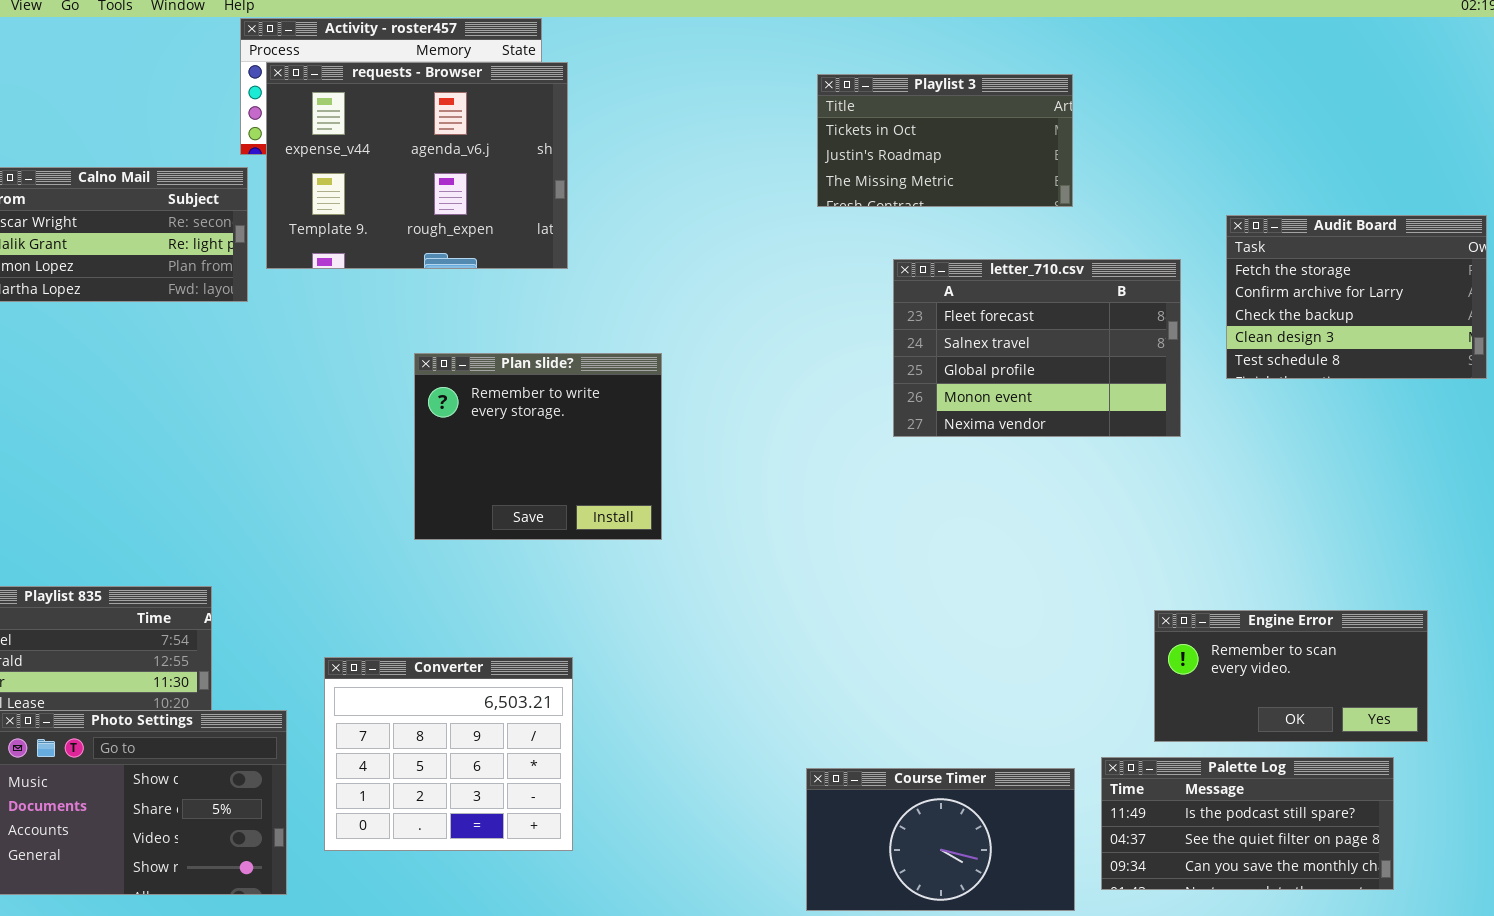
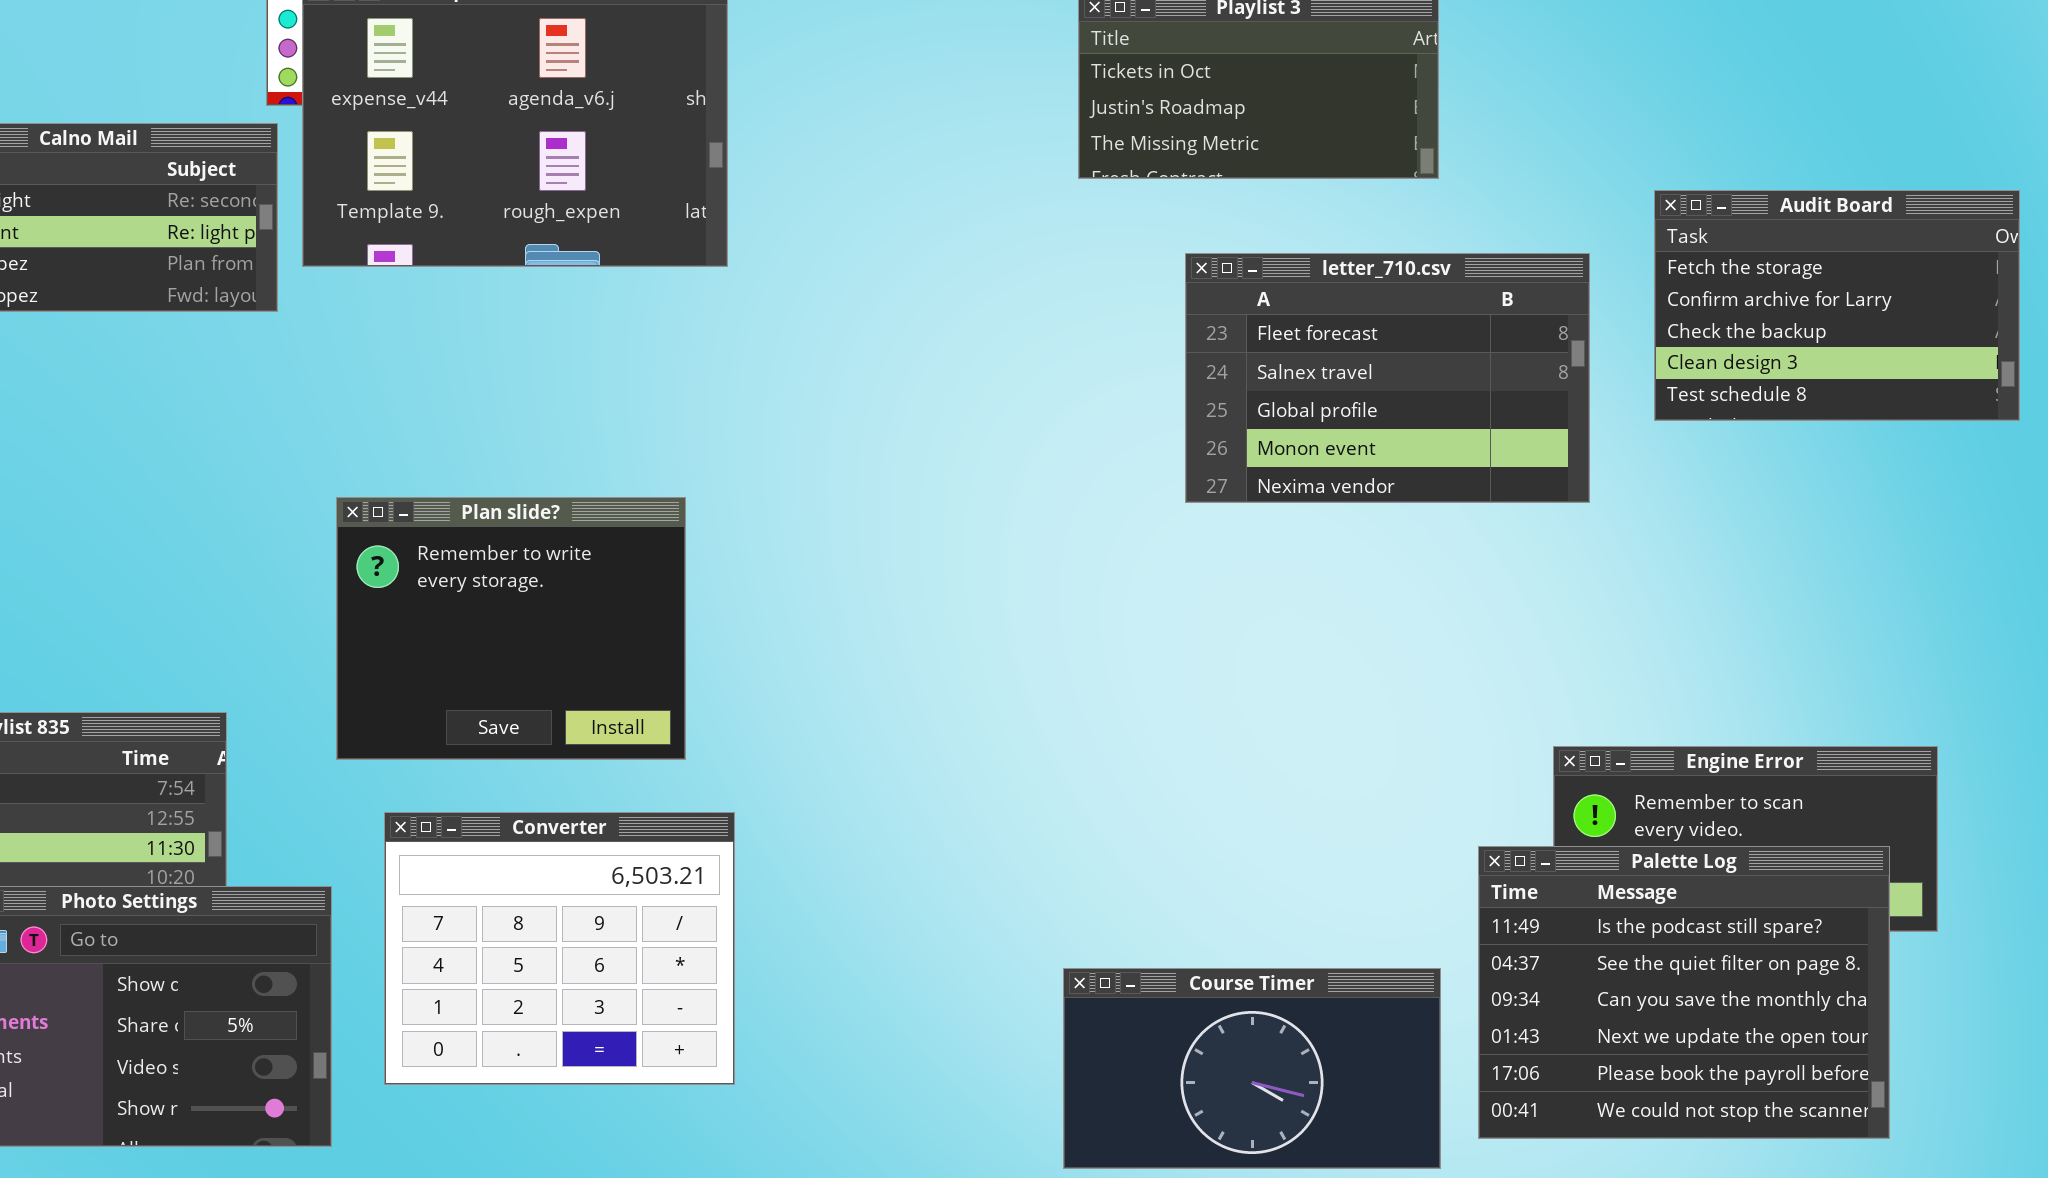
Plan slide?: [414,353,662,540] -> [336,497,686,760], moved
Palette Log: [1101,757,1394,890] -> [1478,846,1890,1139], resized

